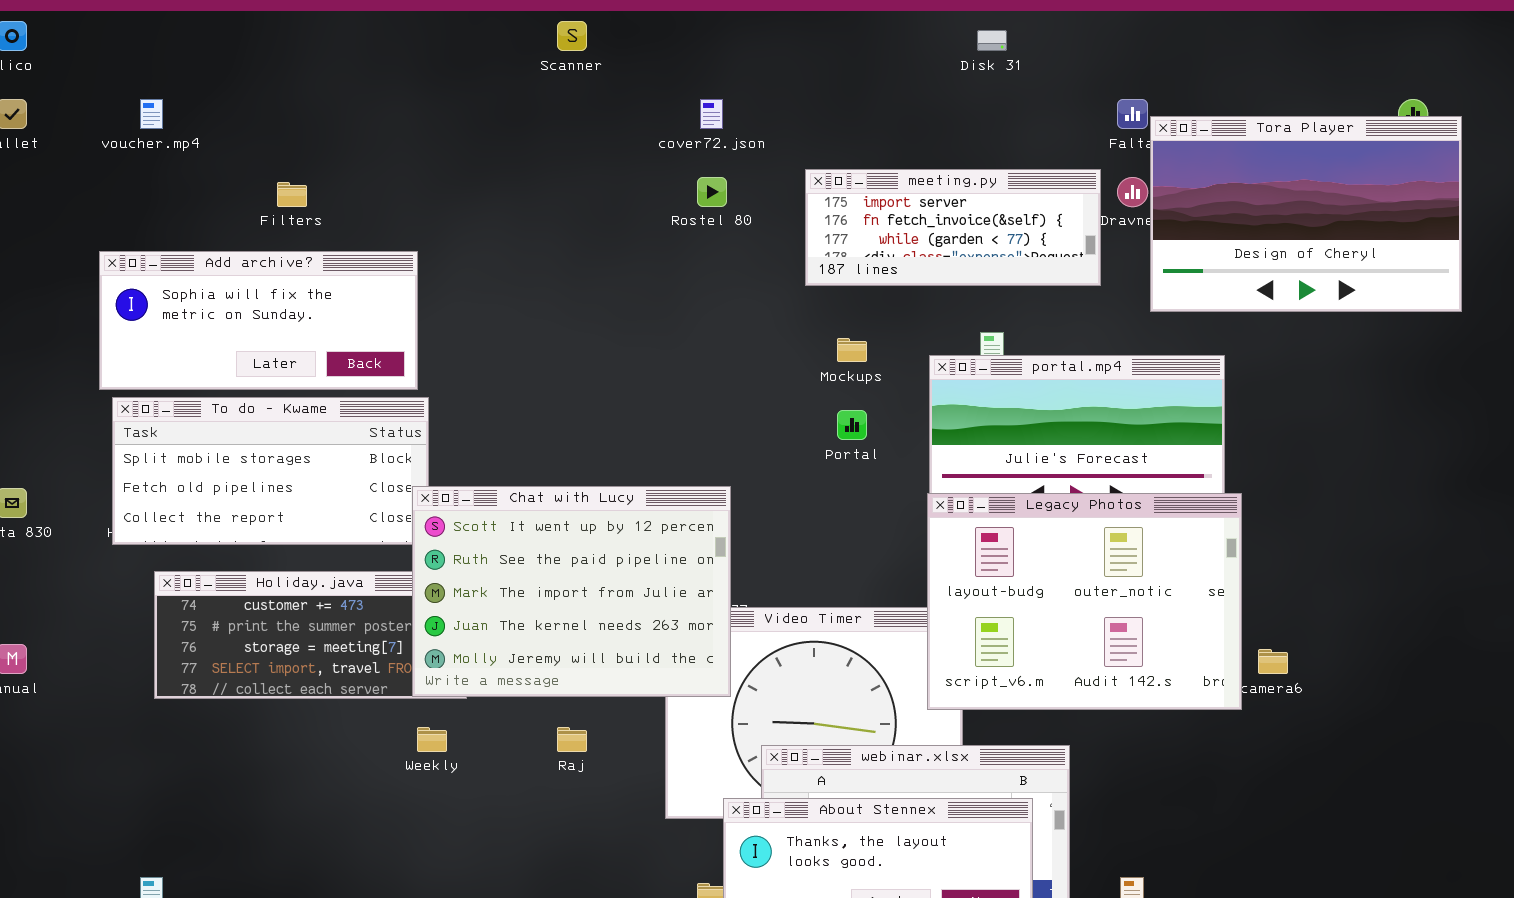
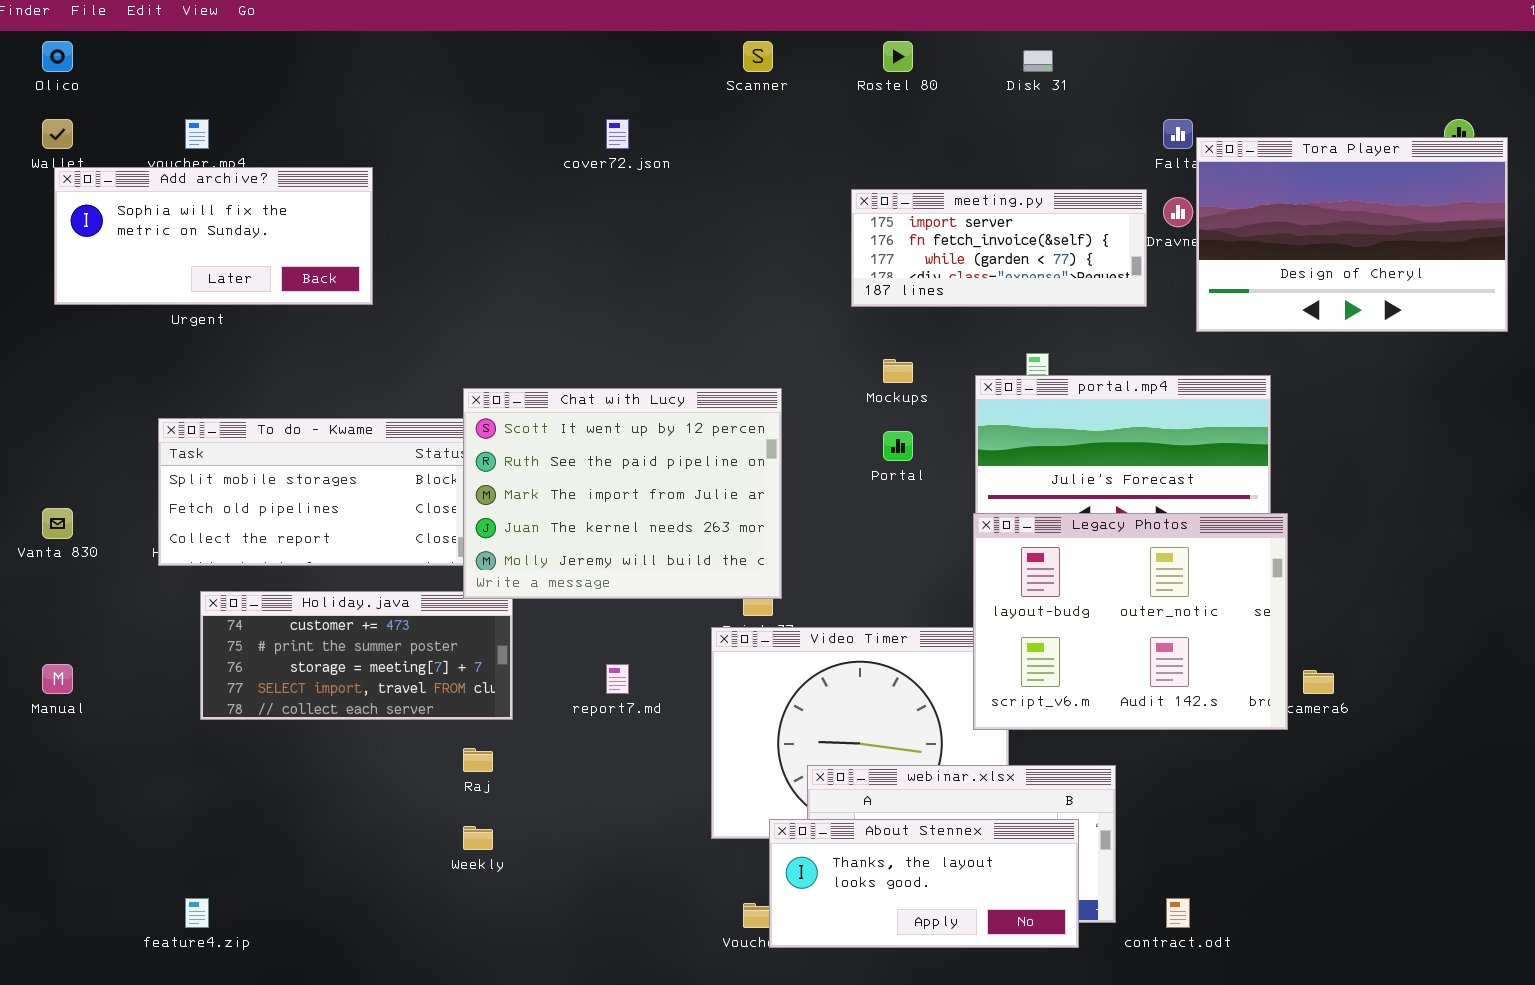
Scanner: [557,21,587,51] -> [743,41,773,72], moved
cover72.json: [700,99,723,129] -> [606,119,629,149], moved
Rostel 80: [697,177,727,207] -> [883,41,913,72], moved
Add archive?: [99,251,418,390] -> [54,167,373,305], moved
Chat with Lucy: [412,486,731,697] -> [463,388,782,599], moved
Weekly: [417,727,447,752] -> [463,826,493,850], moved
Raj: [557,727,587,752] -> [463,748,493,772], moved

